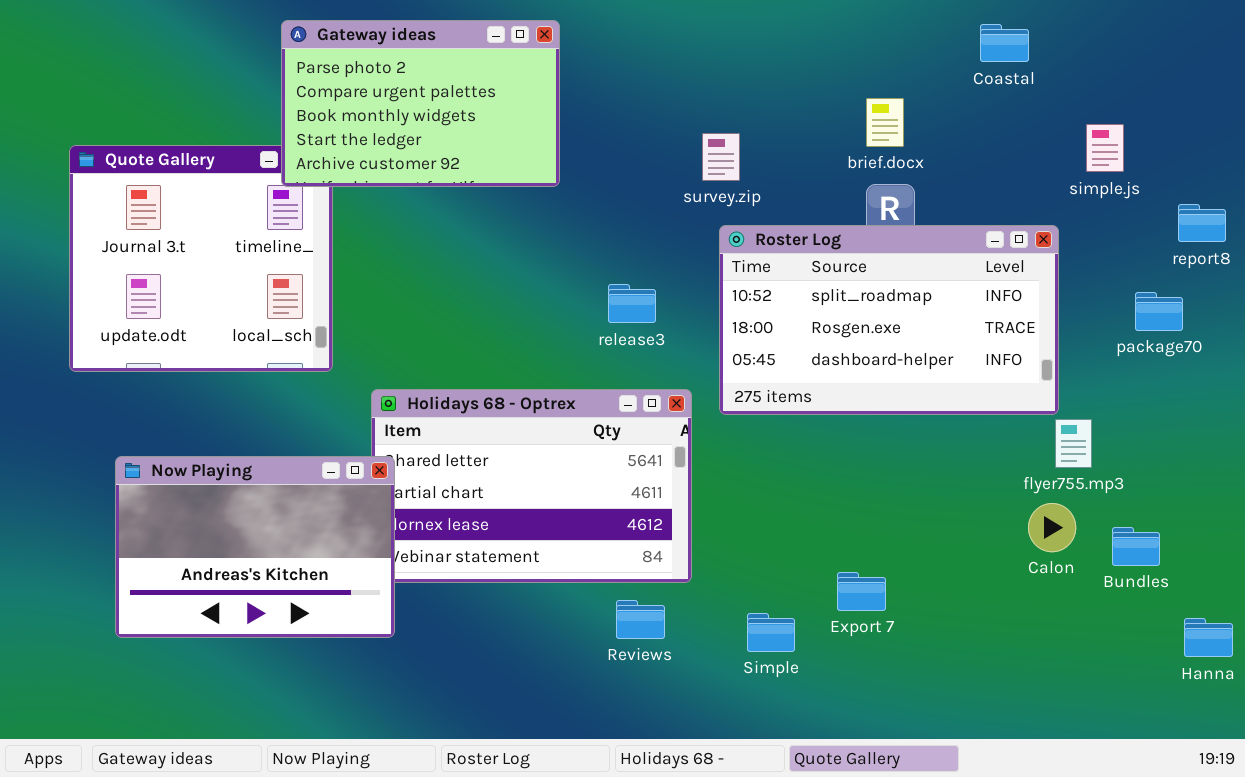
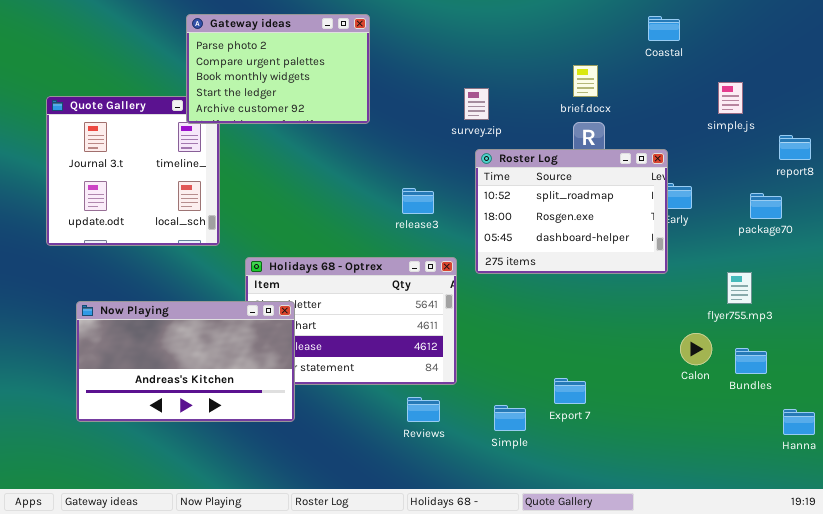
Roster Log: [719,225,1059,415] -> [475,149,668,274], resized
flyer755.mp3: [1055,419,1092,468] -> [727,272,752,304], moved
Now Playing: [115,456,395,638] -> [76,301,295,422], resized

